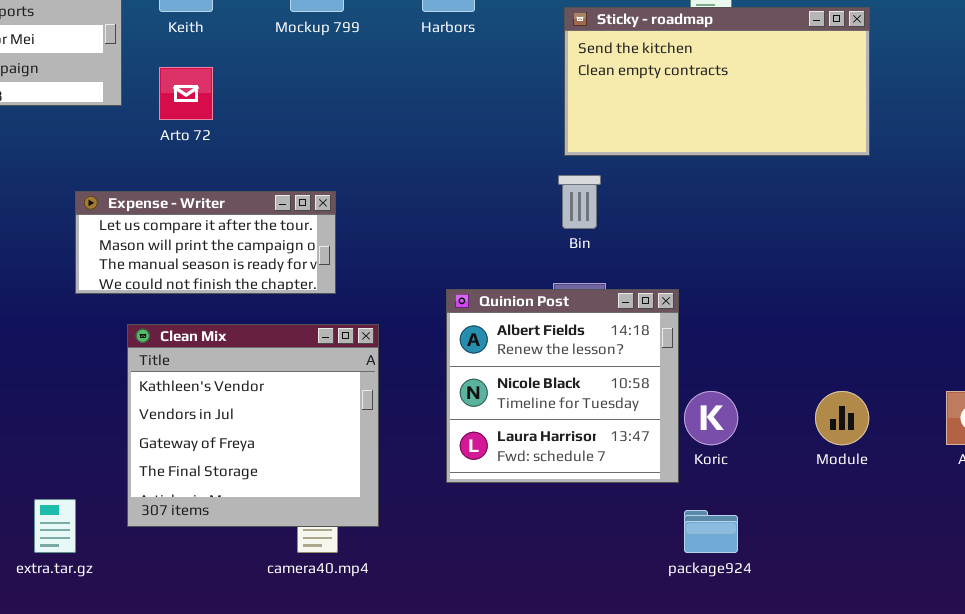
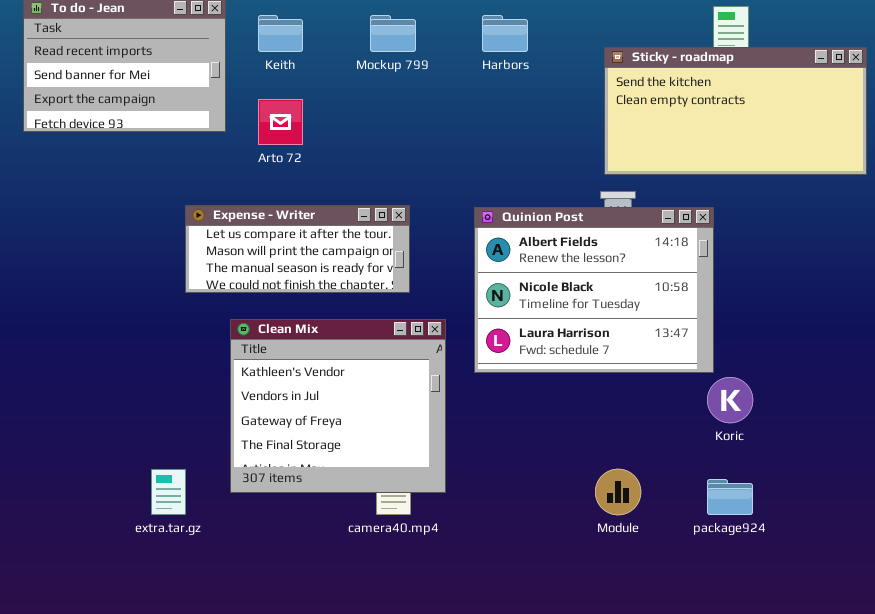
Quinion Post: [446,289,679,483] -> [474,207,714,373], moved, resized
Module: [815,391,869,445] -> [595,469,641,515], moved

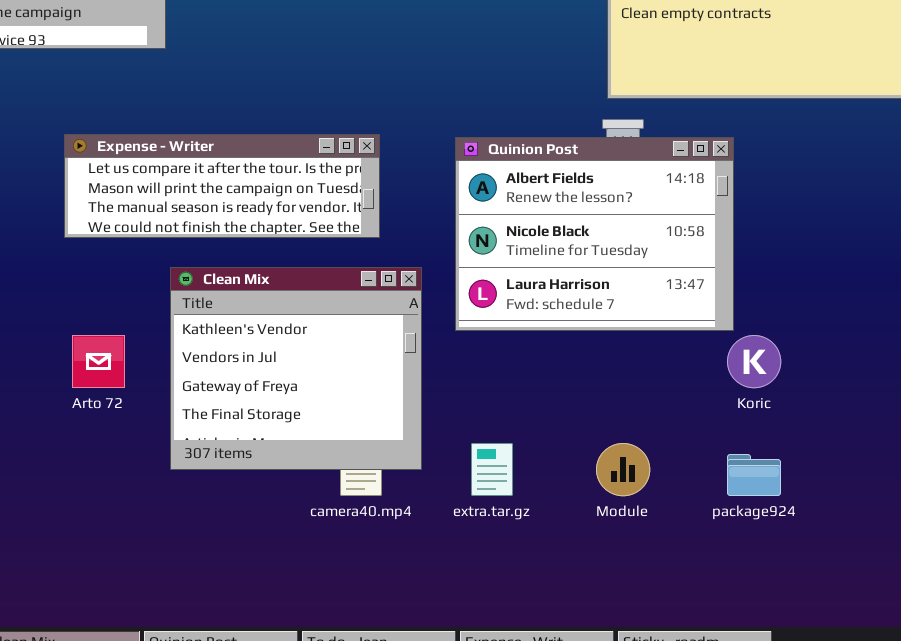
Arto 72: [258,99,303,145] -> [72,335,125,388], moved
Expense - Writer: [185,205,410,293] -> [64,134,380,238], resized
extra.tar.gz: [151,469,186,515] -> [471,443,513,496], moved

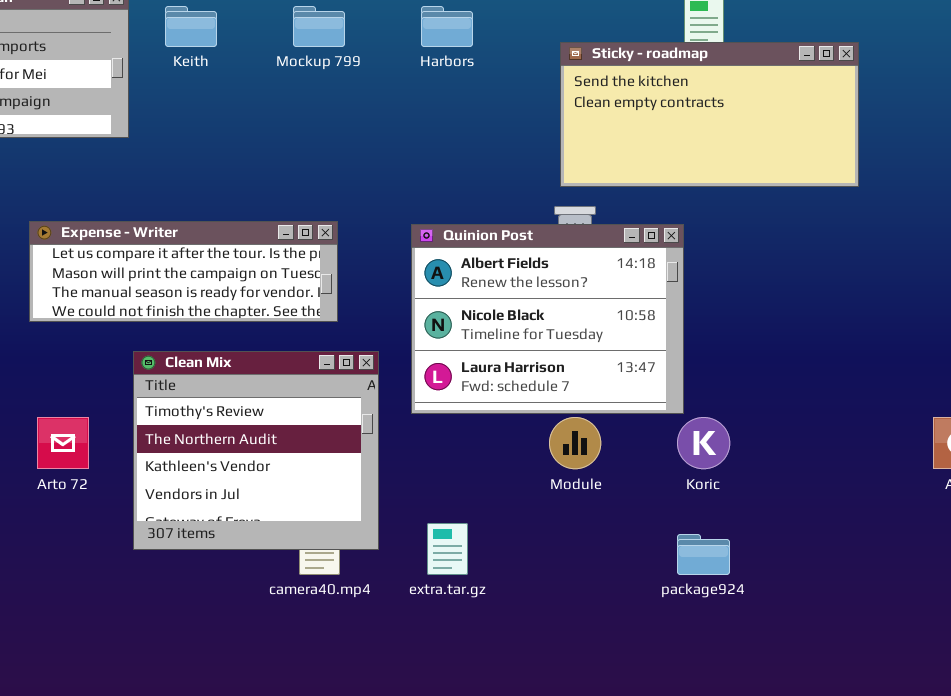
Clean Mix: [170,267,422,470] -> [133,351,379,550], scrolled up 2 rows
Module: [596,443,650,496] -> [549,417,601,469], moved

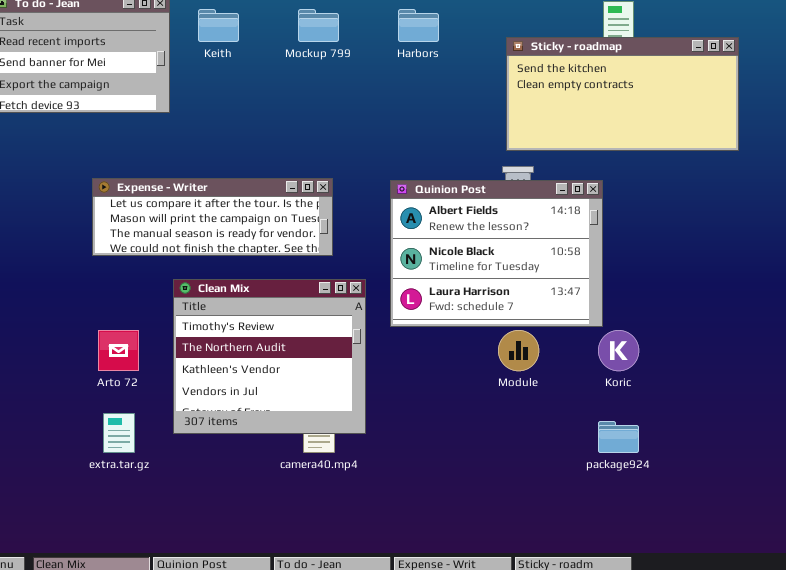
extra.tar.gz: [427,523,468,575] -> [103,413,135,453], moved

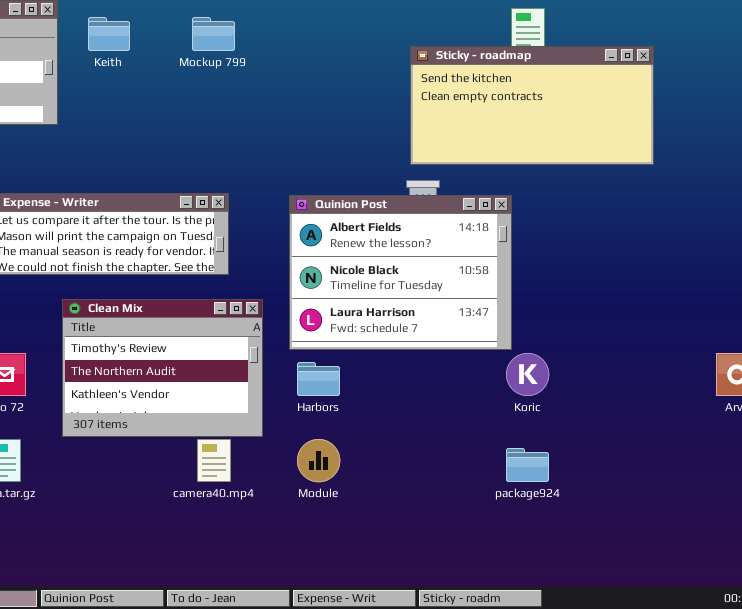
Harbors: [398,9,439,42] -> [297,362,340,396], moved
Clean Mix: [173,279,366,434] -> [62,299,263,437], resized
Module: [498,330,539,371] -> [297,439,340,482], moved

